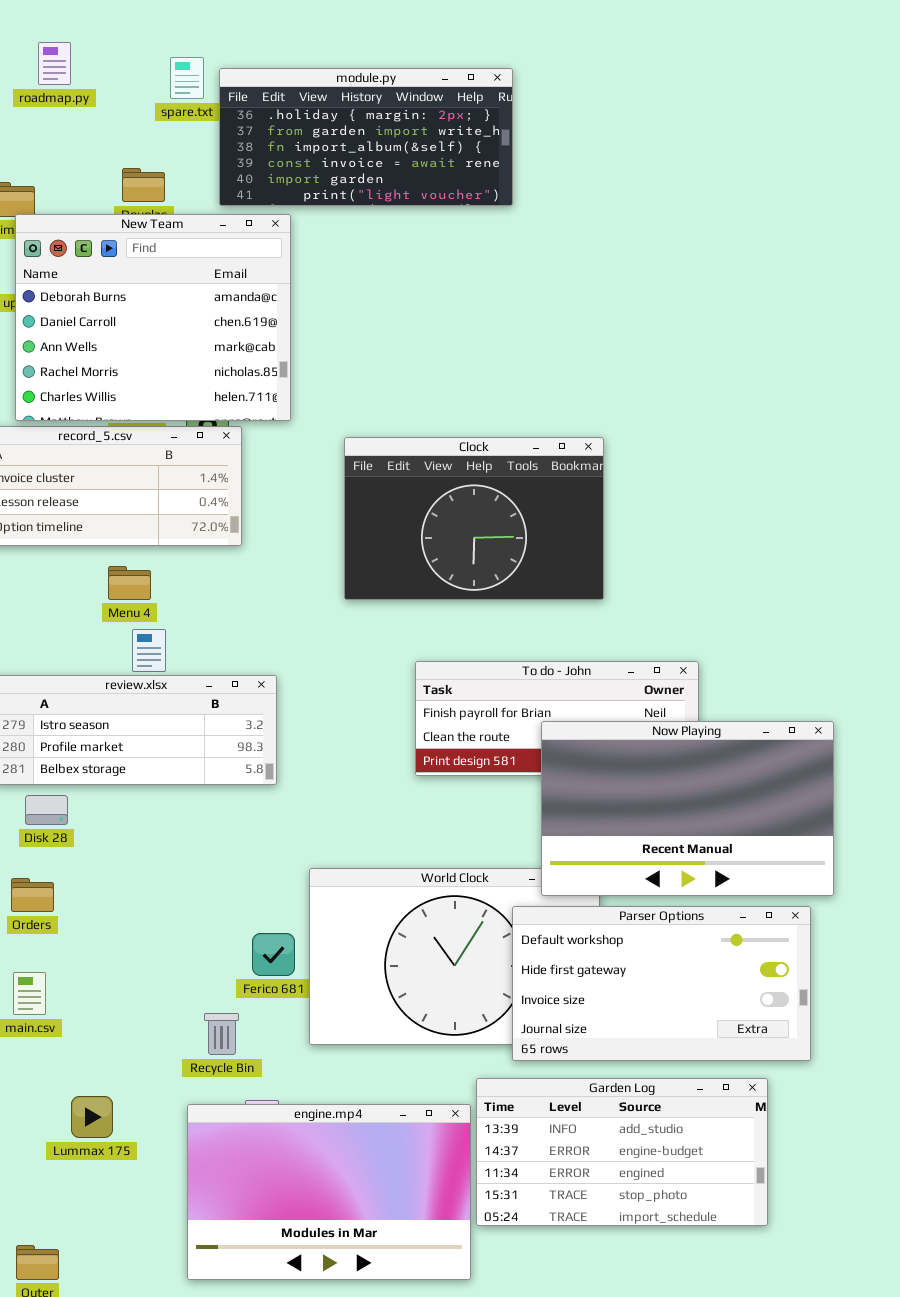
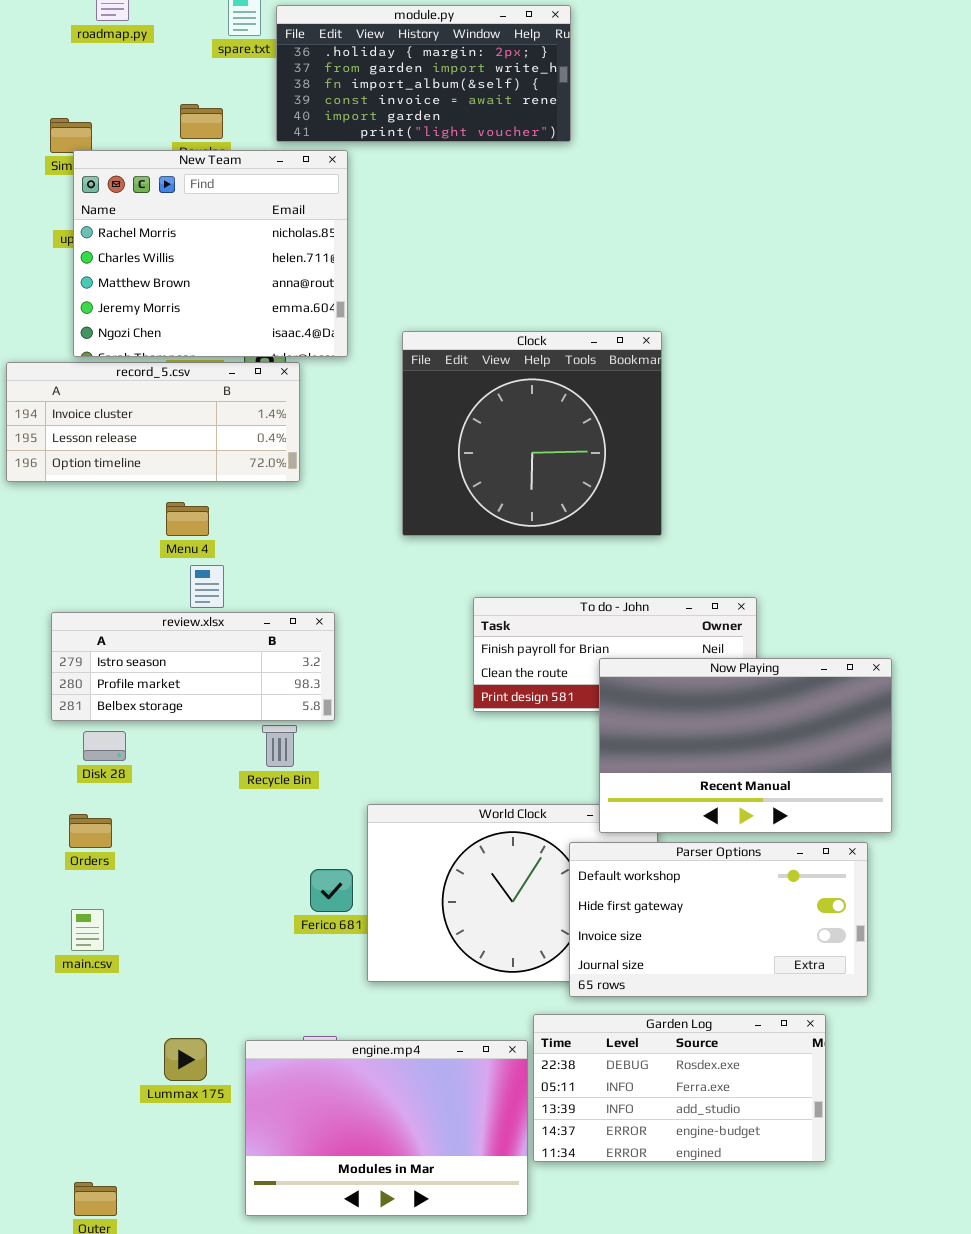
New Team: [15,214,291,421] -> [73,150,348,357], scrolled down 3 rows
Clock: [344,437,604,600] -> [402,331,662,536], resized
Recycle Bin: [204,1013,239,1055] -> [262,725,297,767], moved
Garden Log: [476,1078,768,1226] -> [533,1014,826,1162], scrolled up 2 rows
Lummax 175: [71,1096,113,1138] -> [164,1038,207,1081], moved

